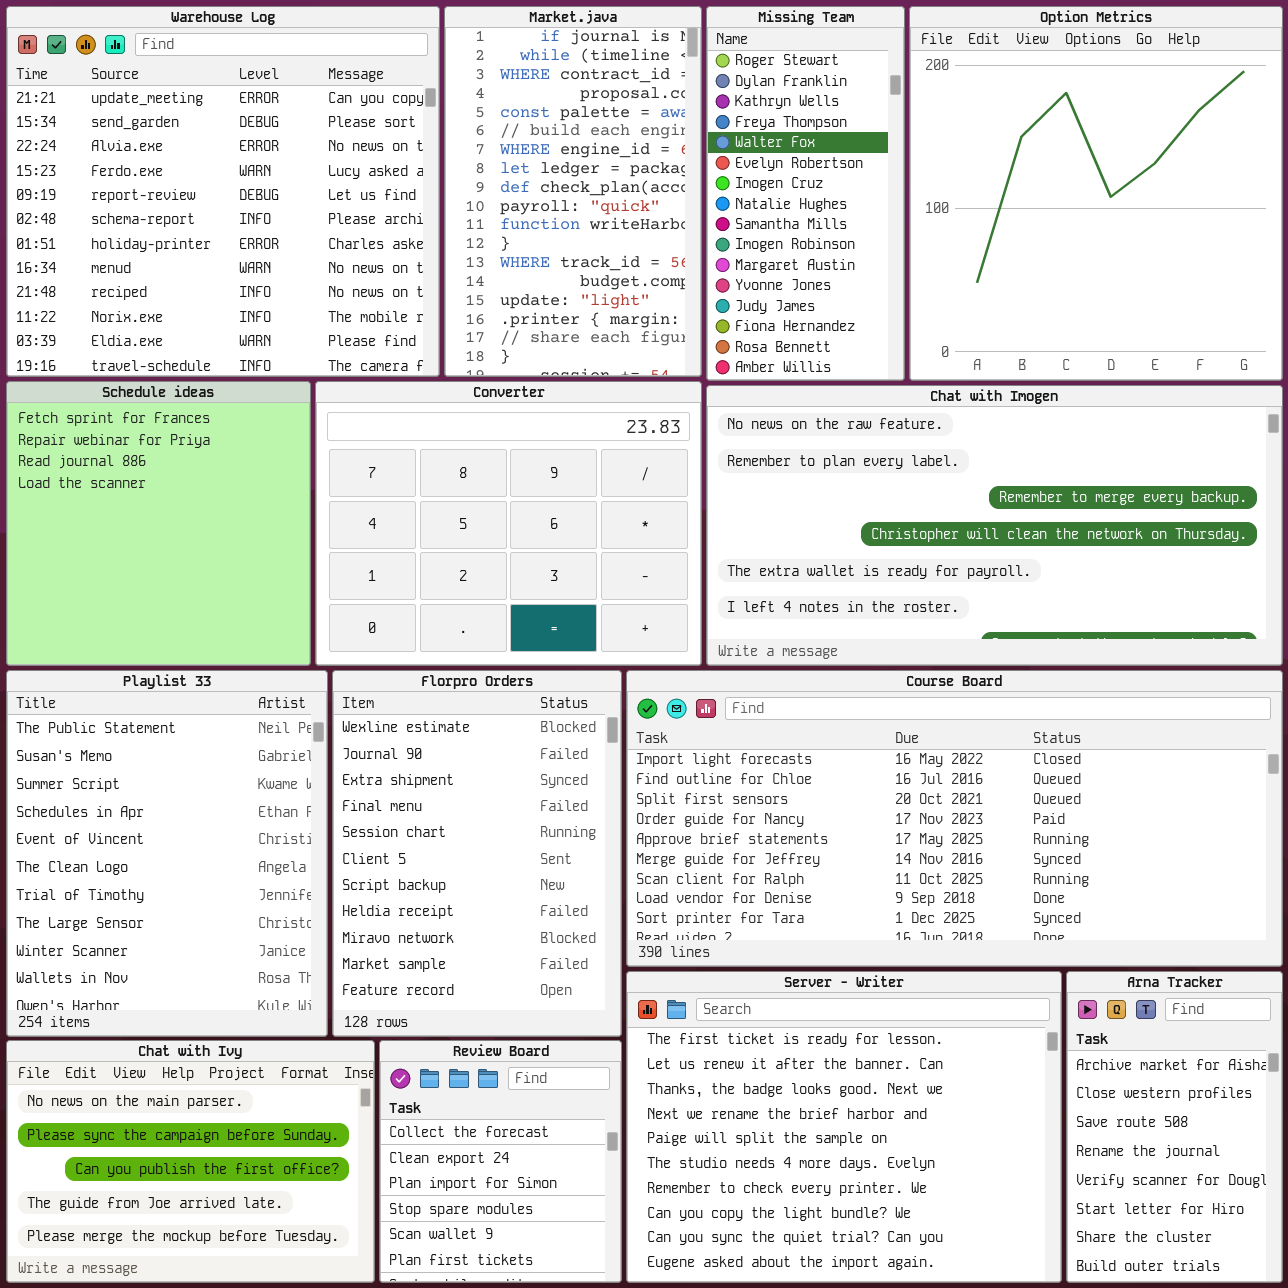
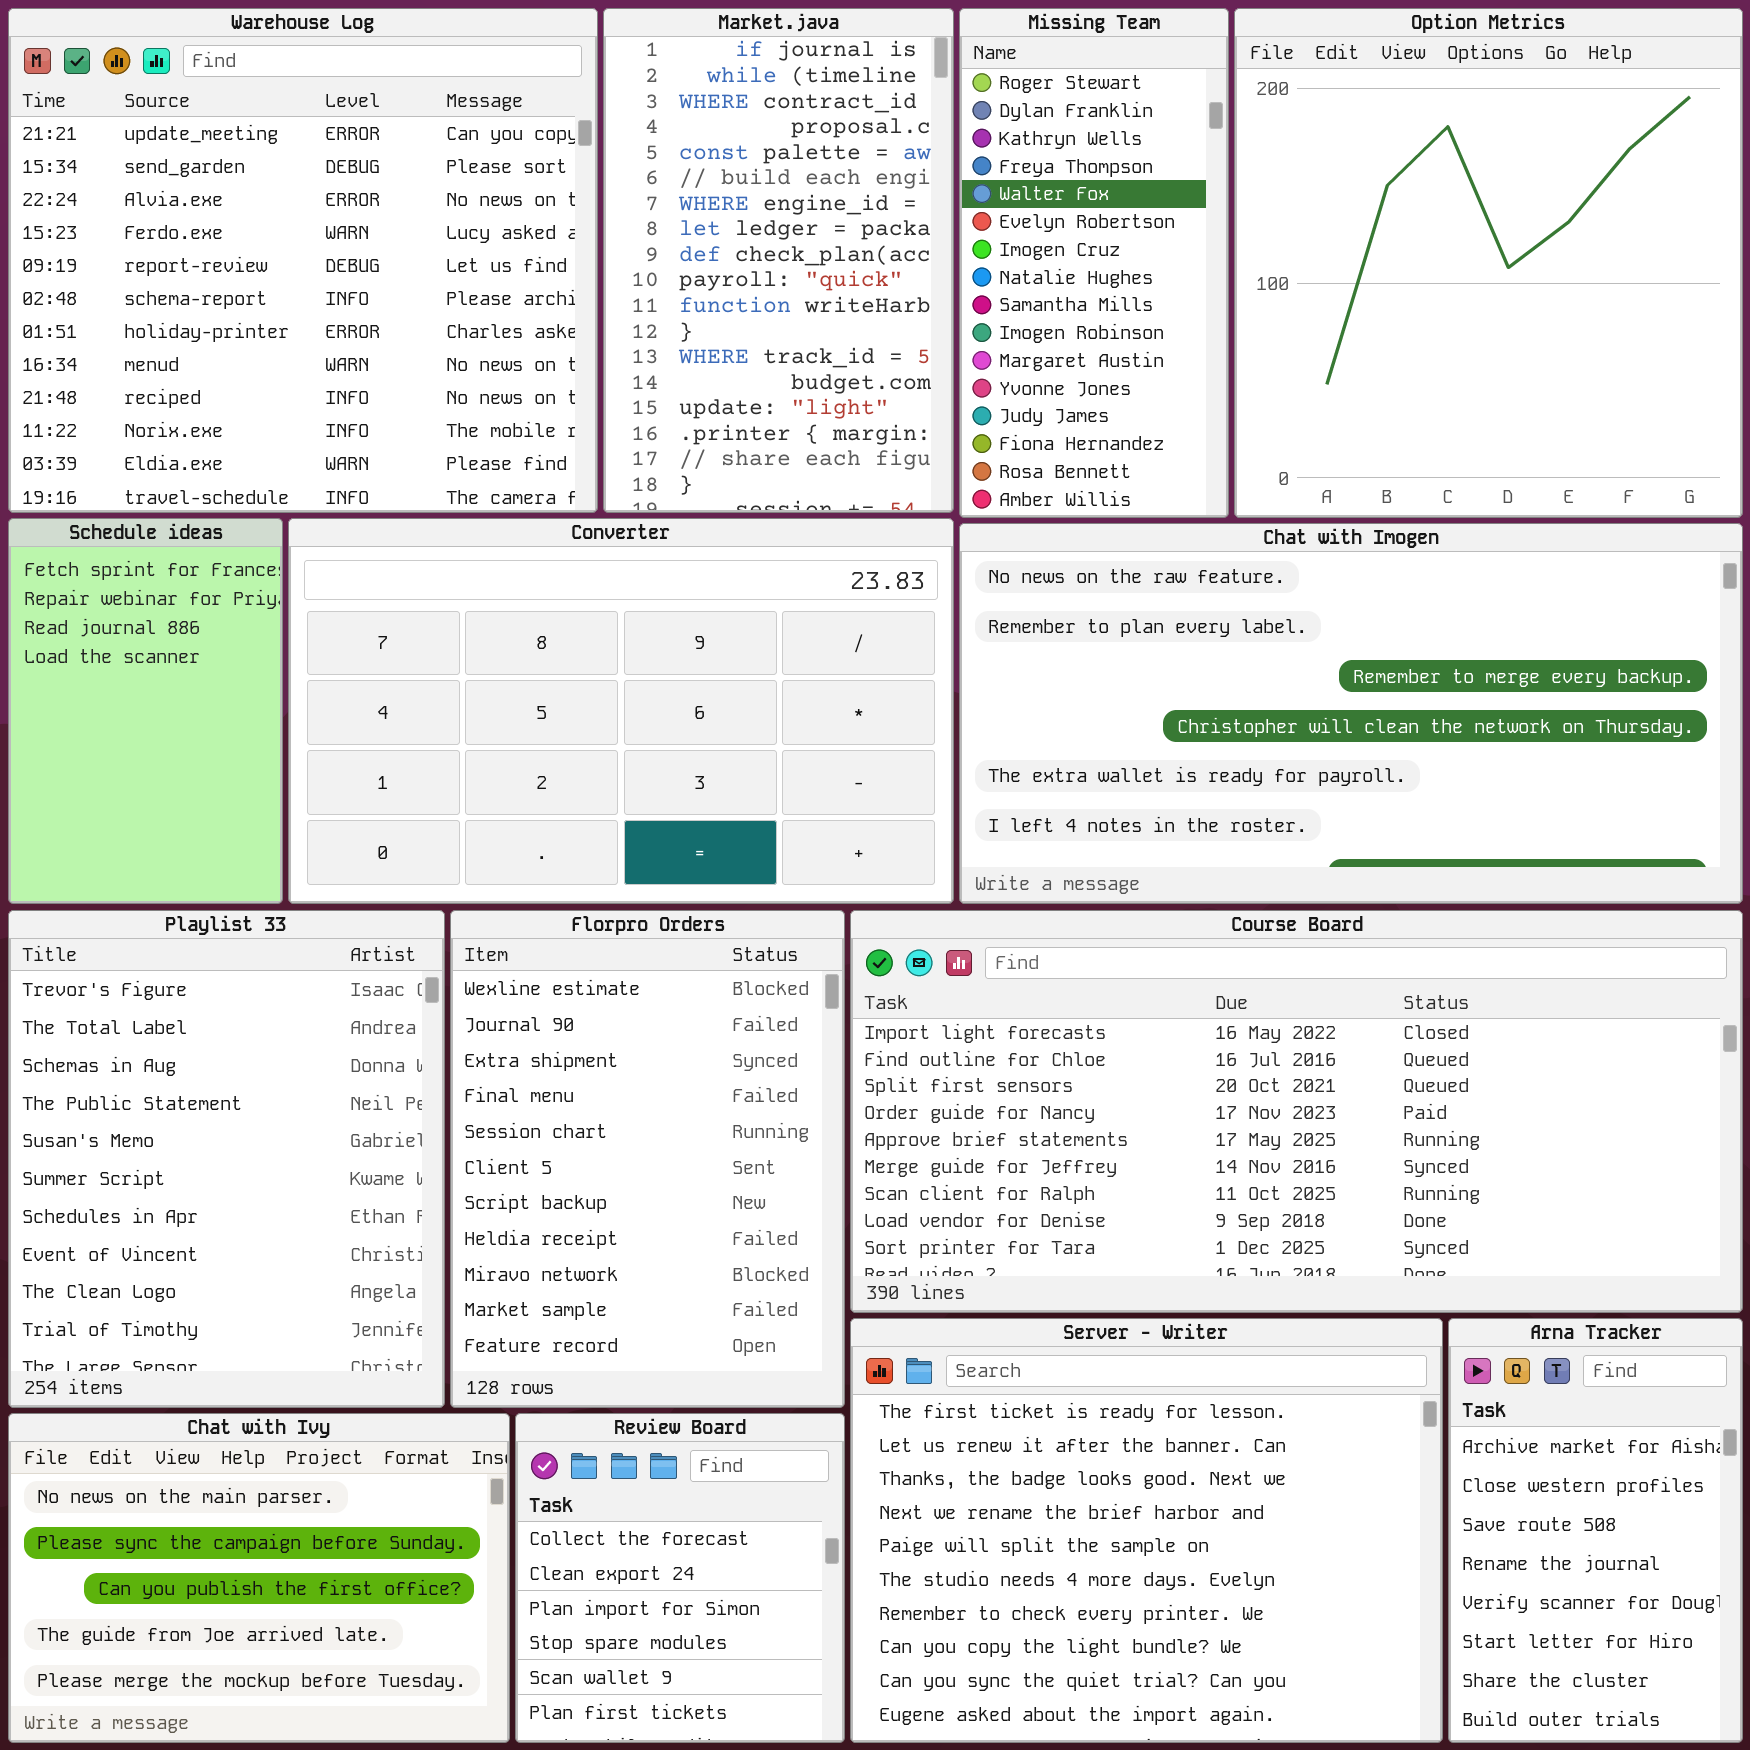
Schedule ideas: [6,381,311,666] -> [8,518,283,904], resized
Converter: [315,381,702,666] -> [288,518,954,904], resized
Playlist 33: [6,670,328,1037] -> [8,910,445,1408], scrolled up 3 rows

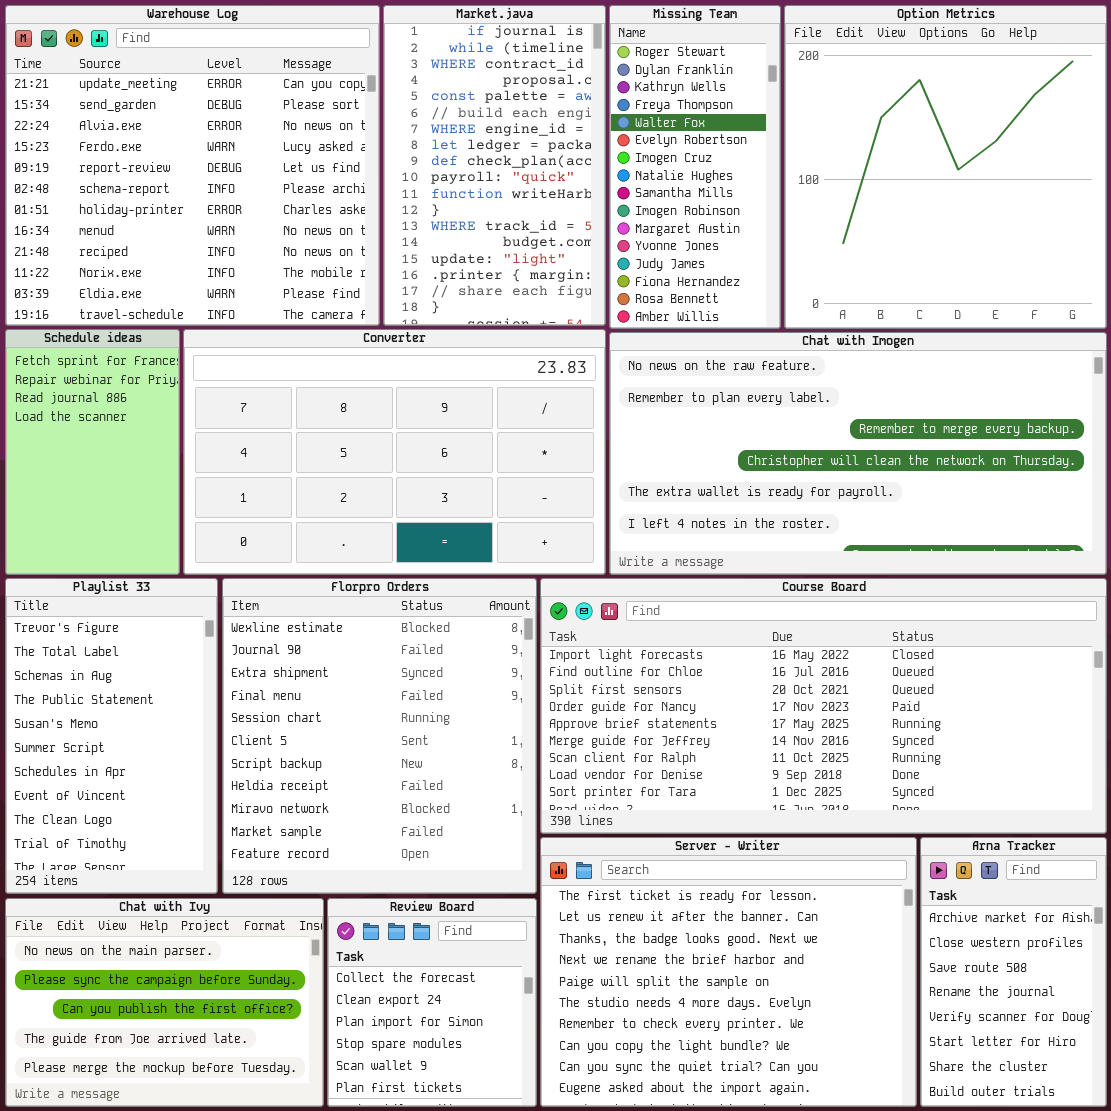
Playlist 33: [8,910,445,1408] -> [5,578,218,894], resized
Florpro Orders: [450,910,845,1408] -> [222,578,537,894], resized

